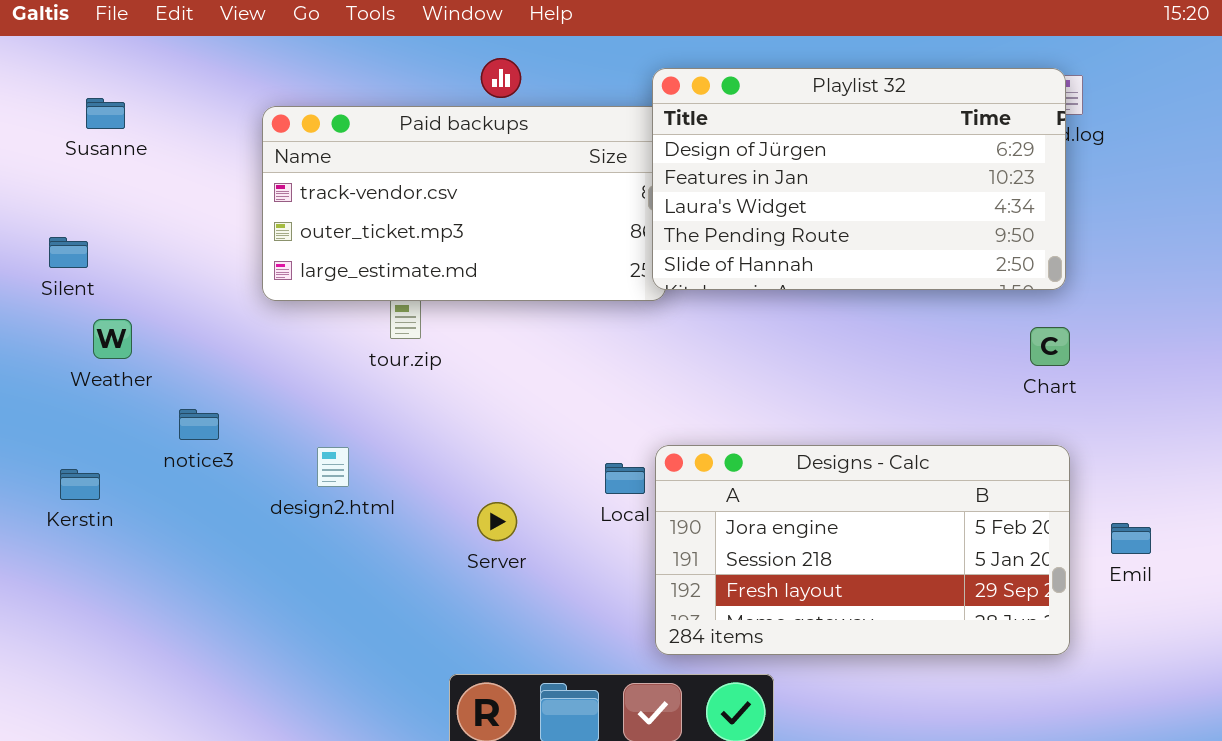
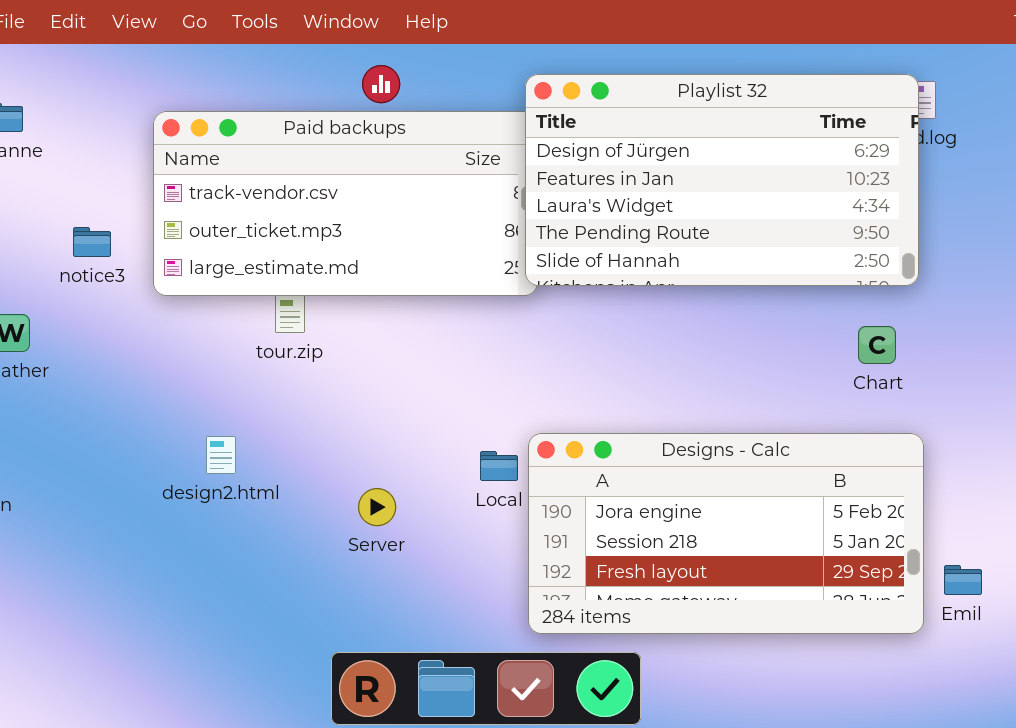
Chart: [1030,327,1070,366] -> [858,326,896,364], moved
notice3: [179,409,219,440] -> [73,227,111,257], moved
Emil: [1111,523,1151,554] -> [944,565,982,595], moved

